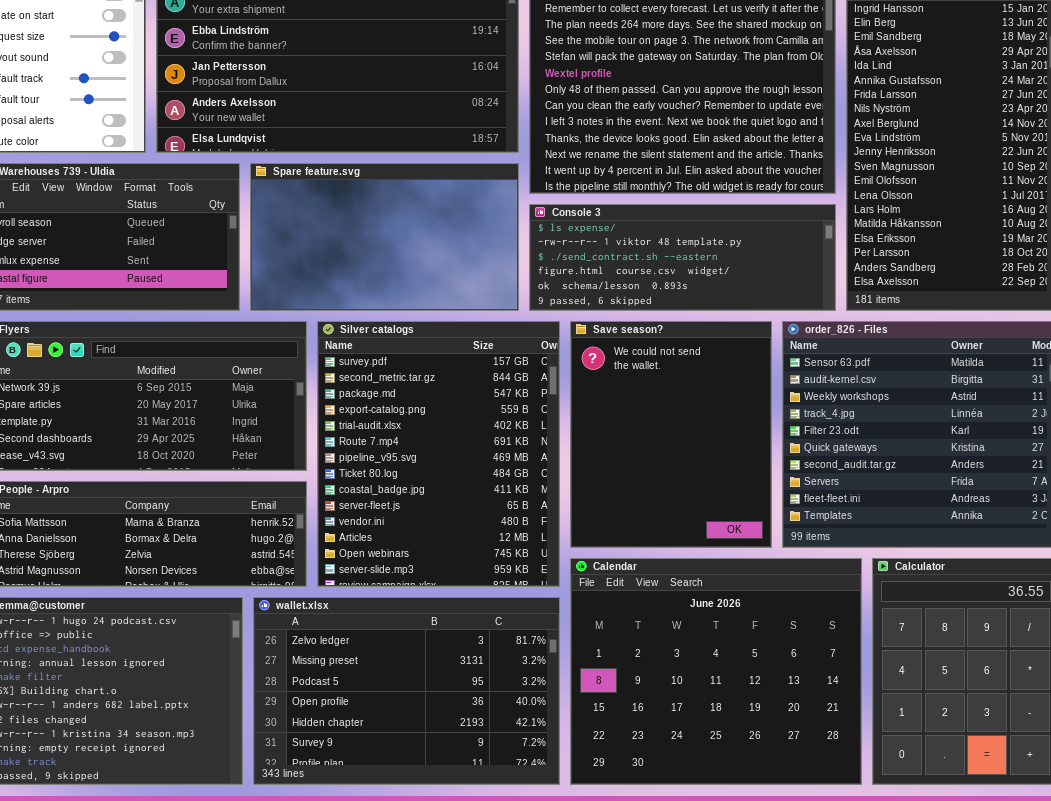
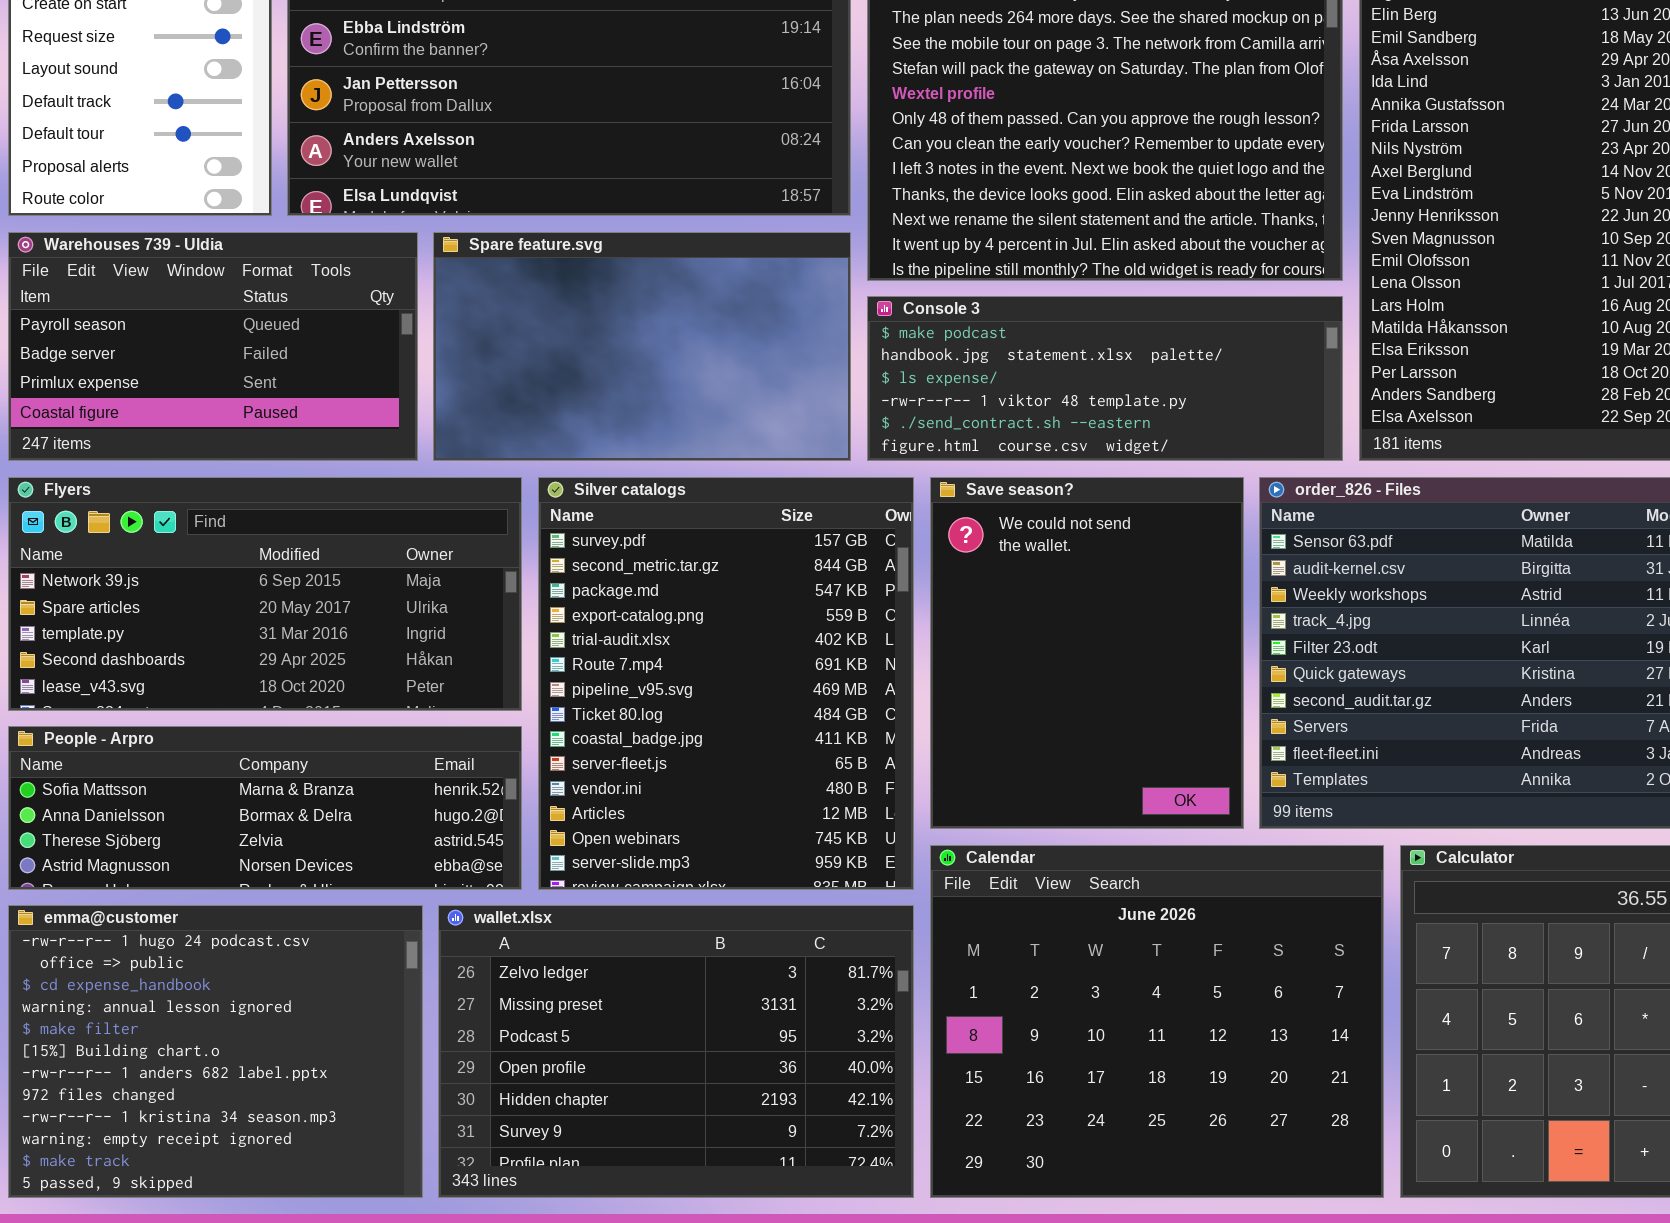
Console 3: [529,204,836,311] -> [867,296,1343,461], scrolled up 2 rows

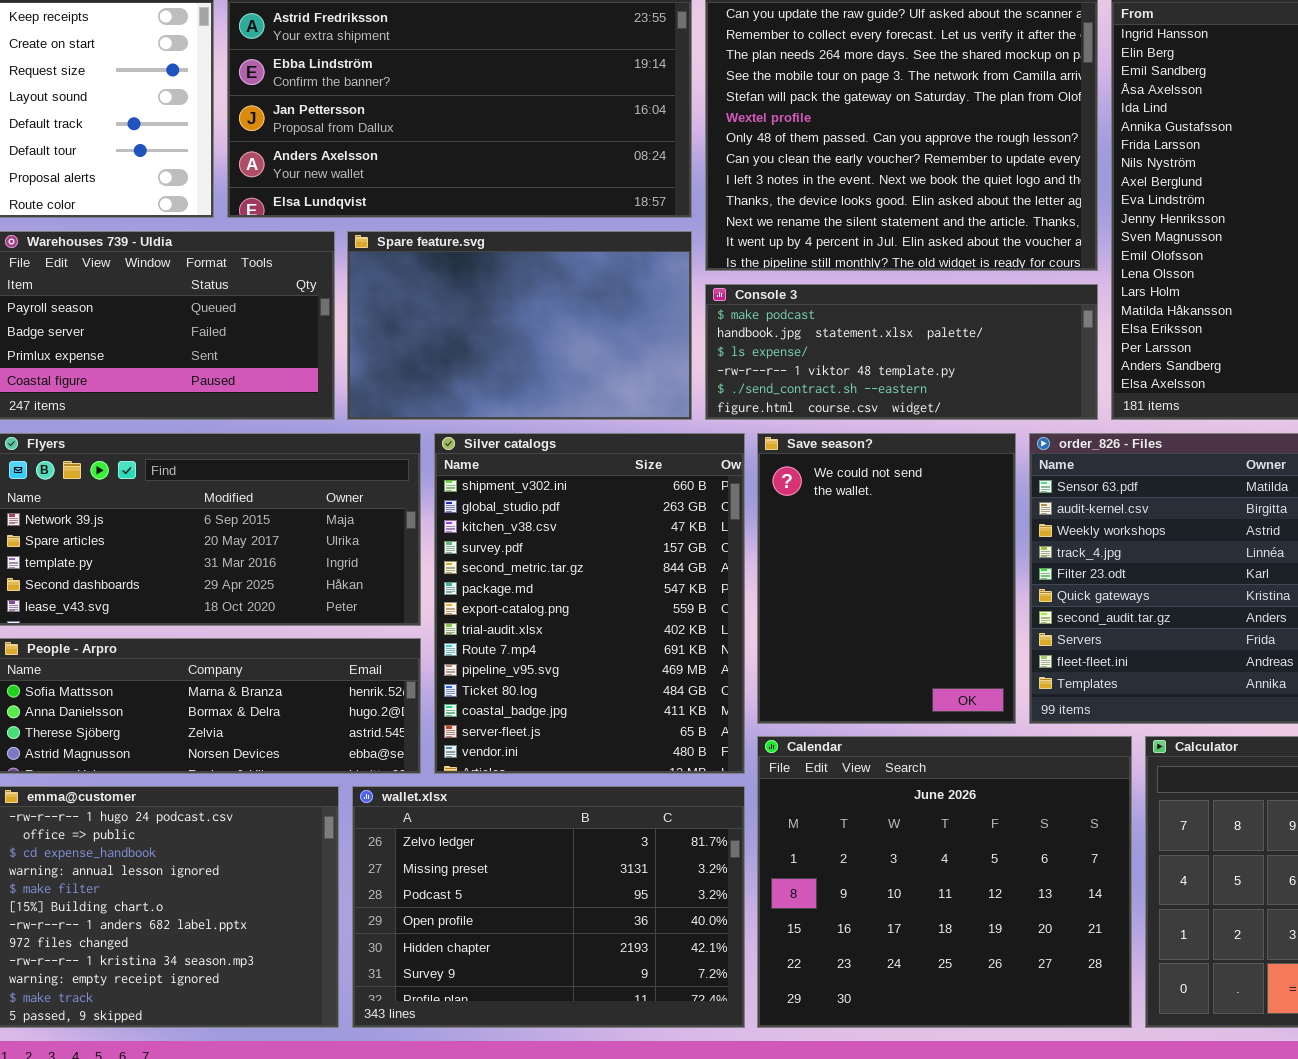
Silver catalogs: [538,477,914,890] -> [434,433,745,774], scrolled up 3 rows

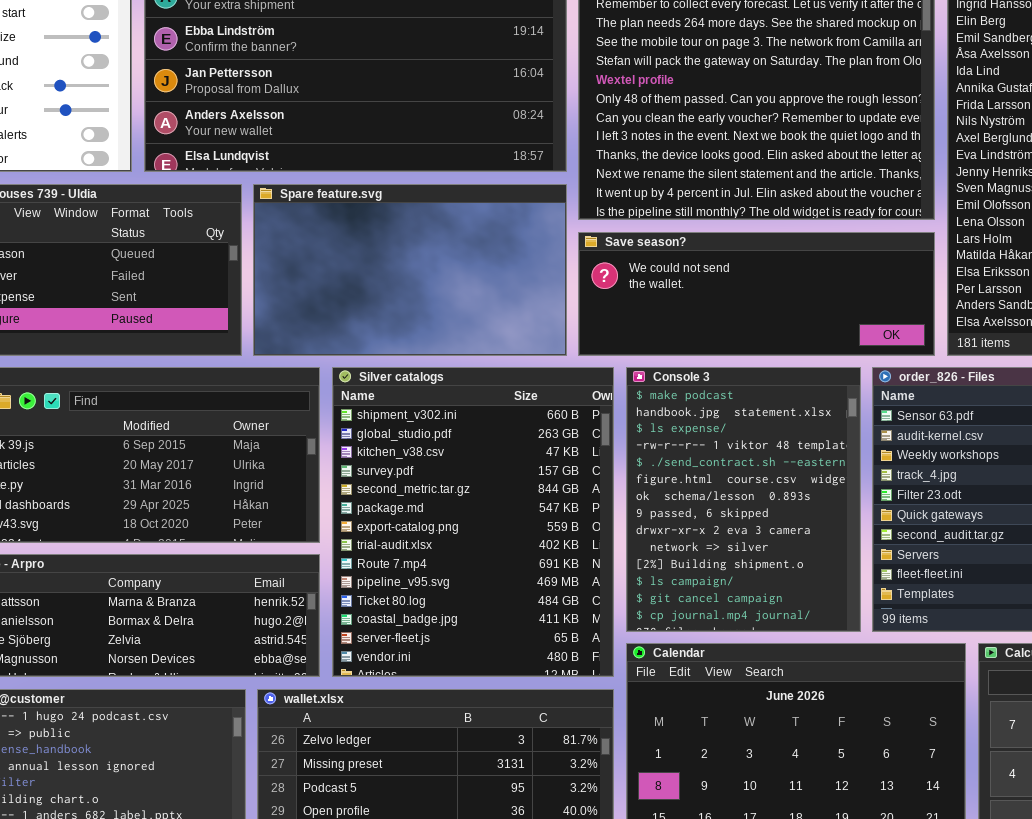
Console 3: [705,284,1098,420] -> [626,367,861,632], moved, resized
Save season?: [757,433,1016,724] -> [578,232,935,356], moved, resized

